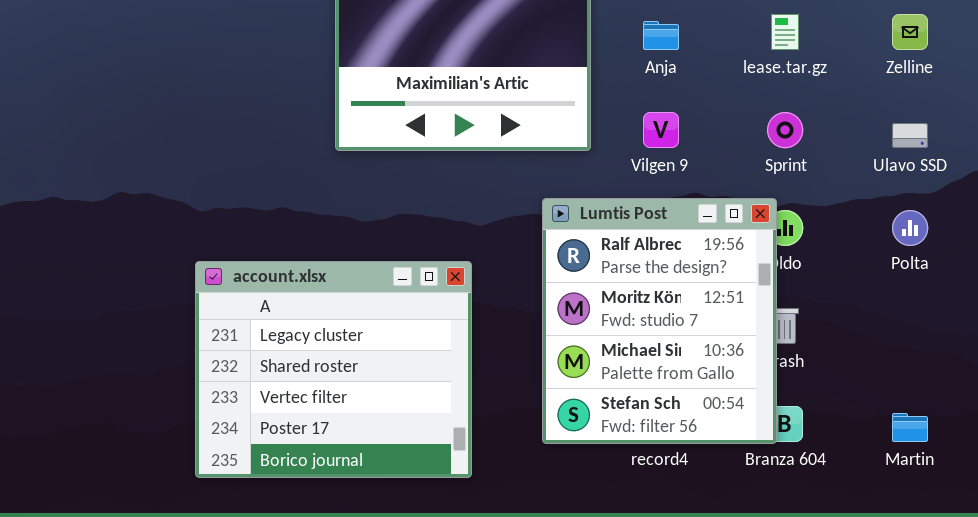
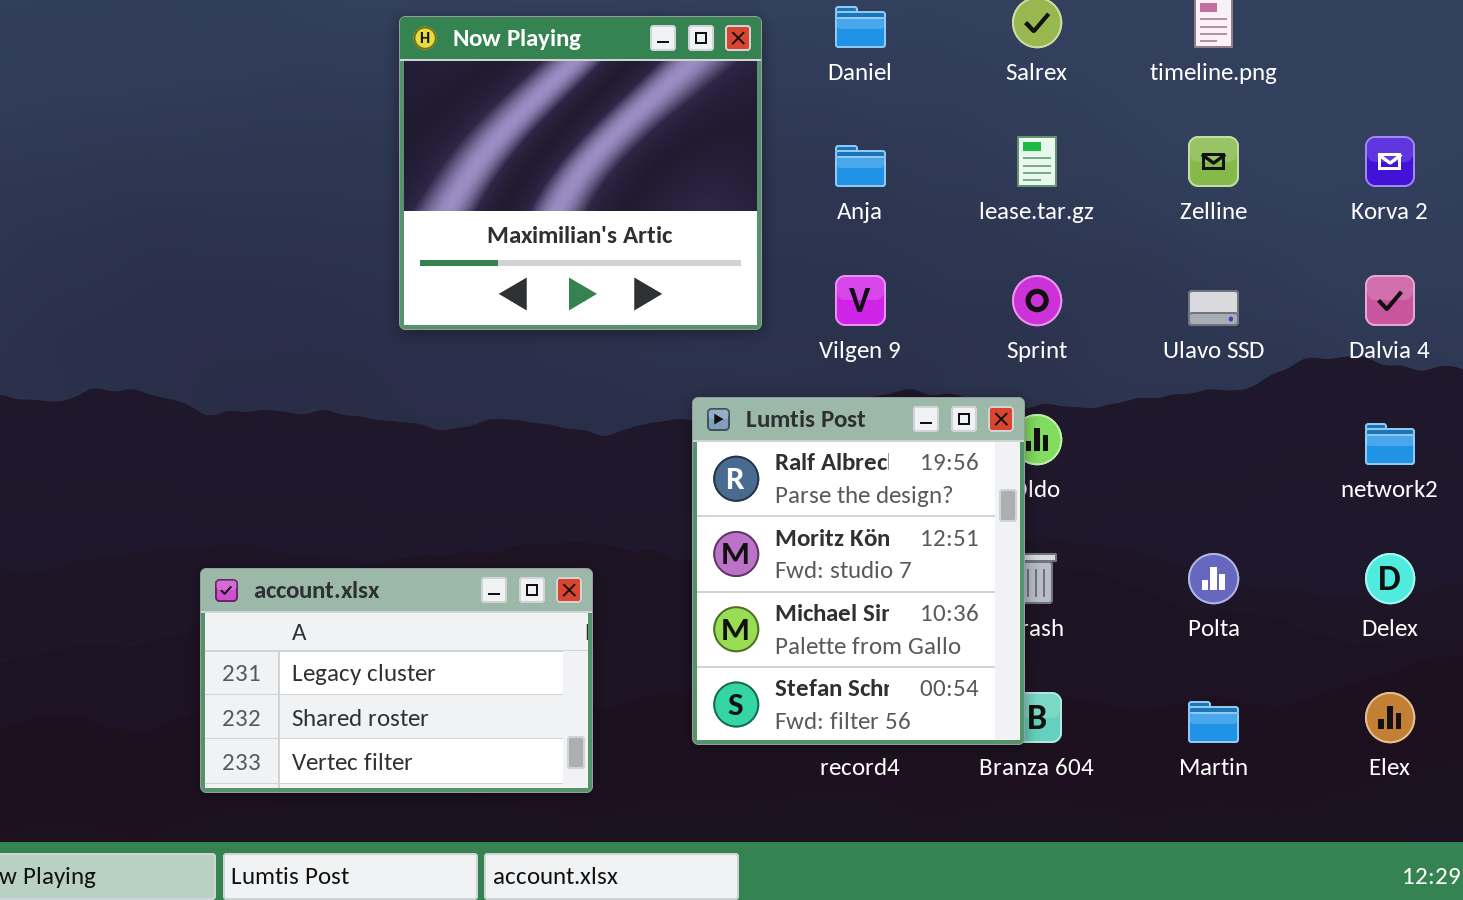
Polta: [892,210,928,246] -> [1188,553,1239,604], moved
account.xlsx: [195,261,472,478] -> [200,568,593,793], resized

